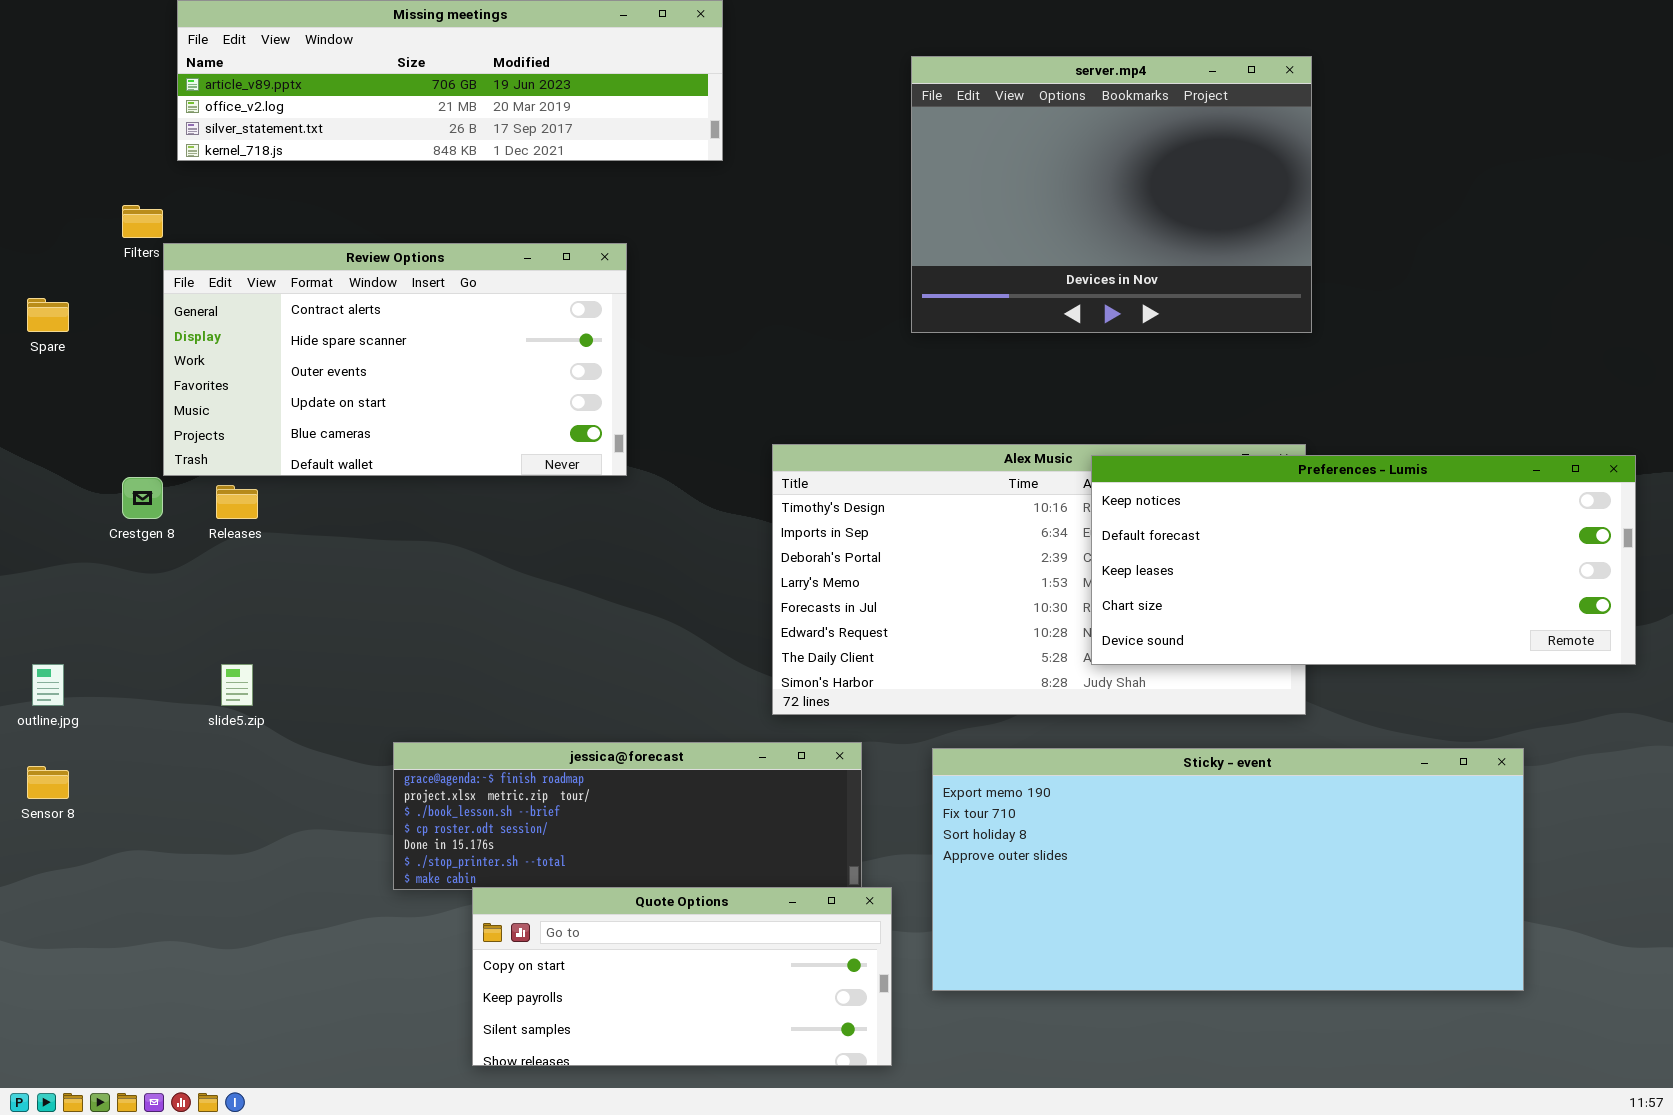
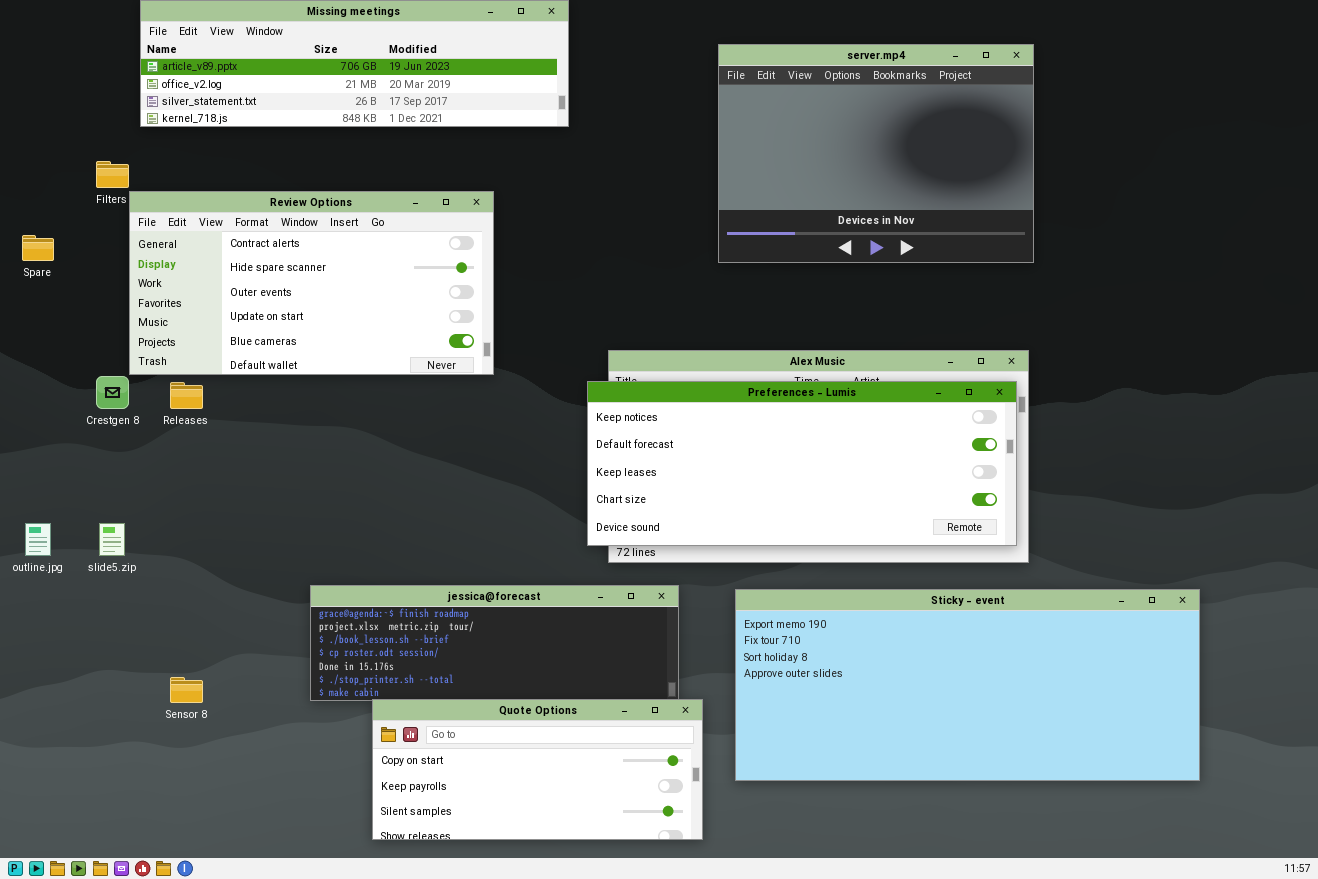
Preferences - Lumis: [1091,455,1636,665] -> [587,381,1017,546], moved
slide5.zip: [221,664,253,706] -> [99,523,125,556], moved
Sensor 8: [27,766,69,799] -> [170,677,203,703], moved

